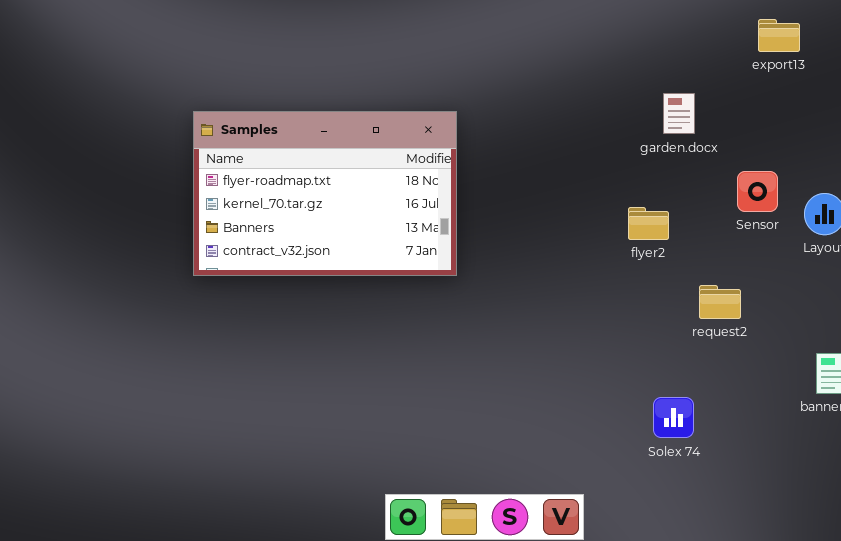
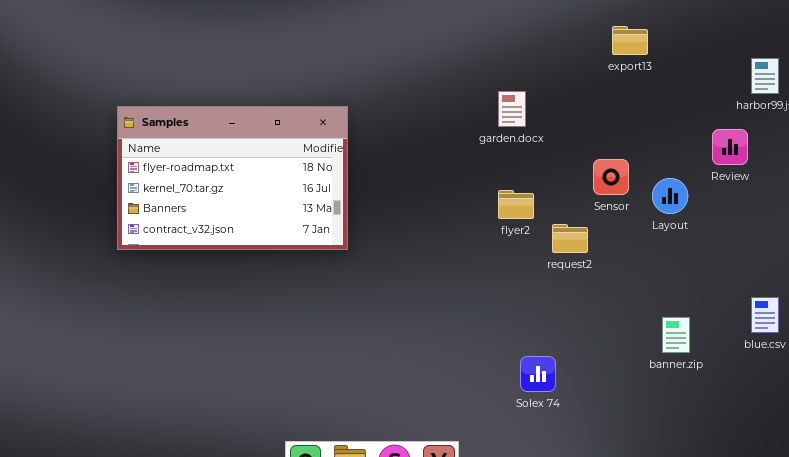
garden.docx: [663,93,695,134] -> [498,91,526,127], moved
request2: [699,285,741,319] -> [552,224,588,253], moved

